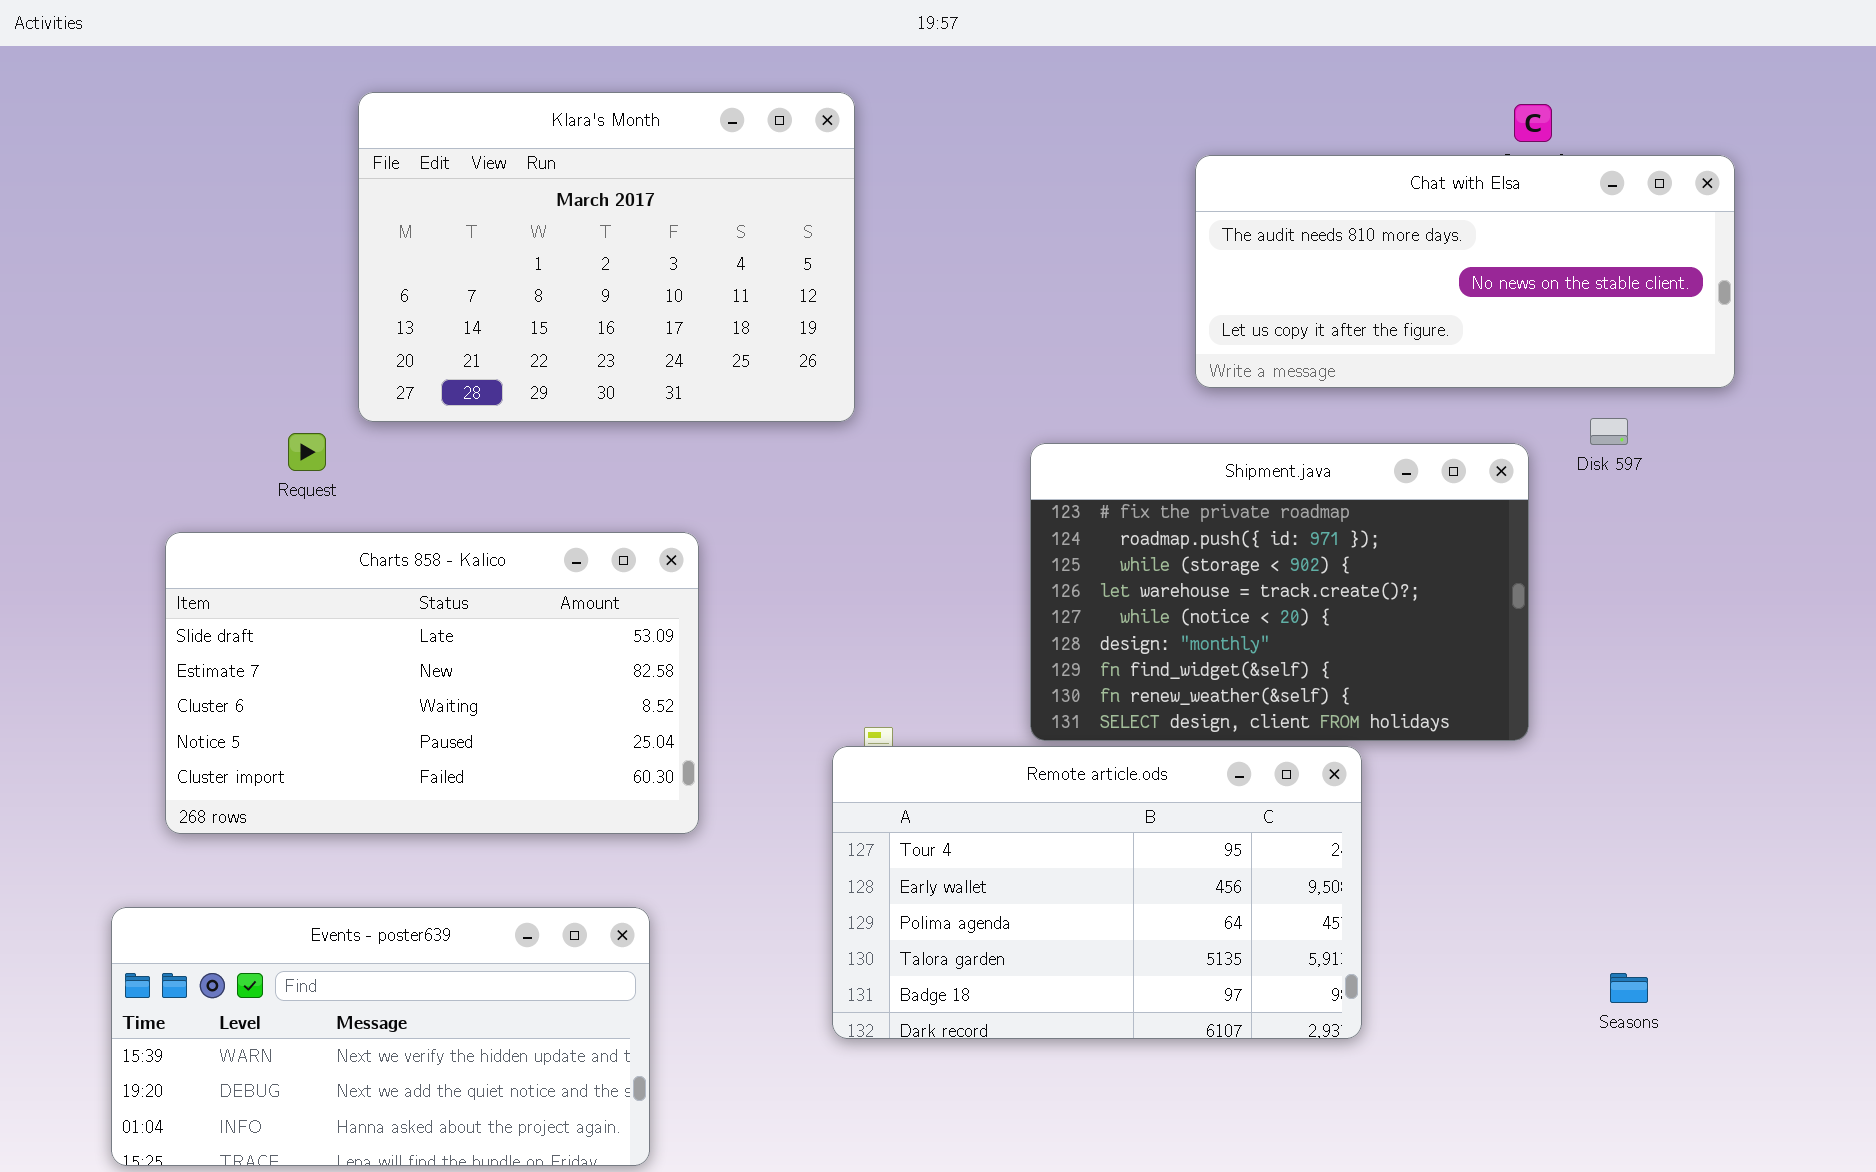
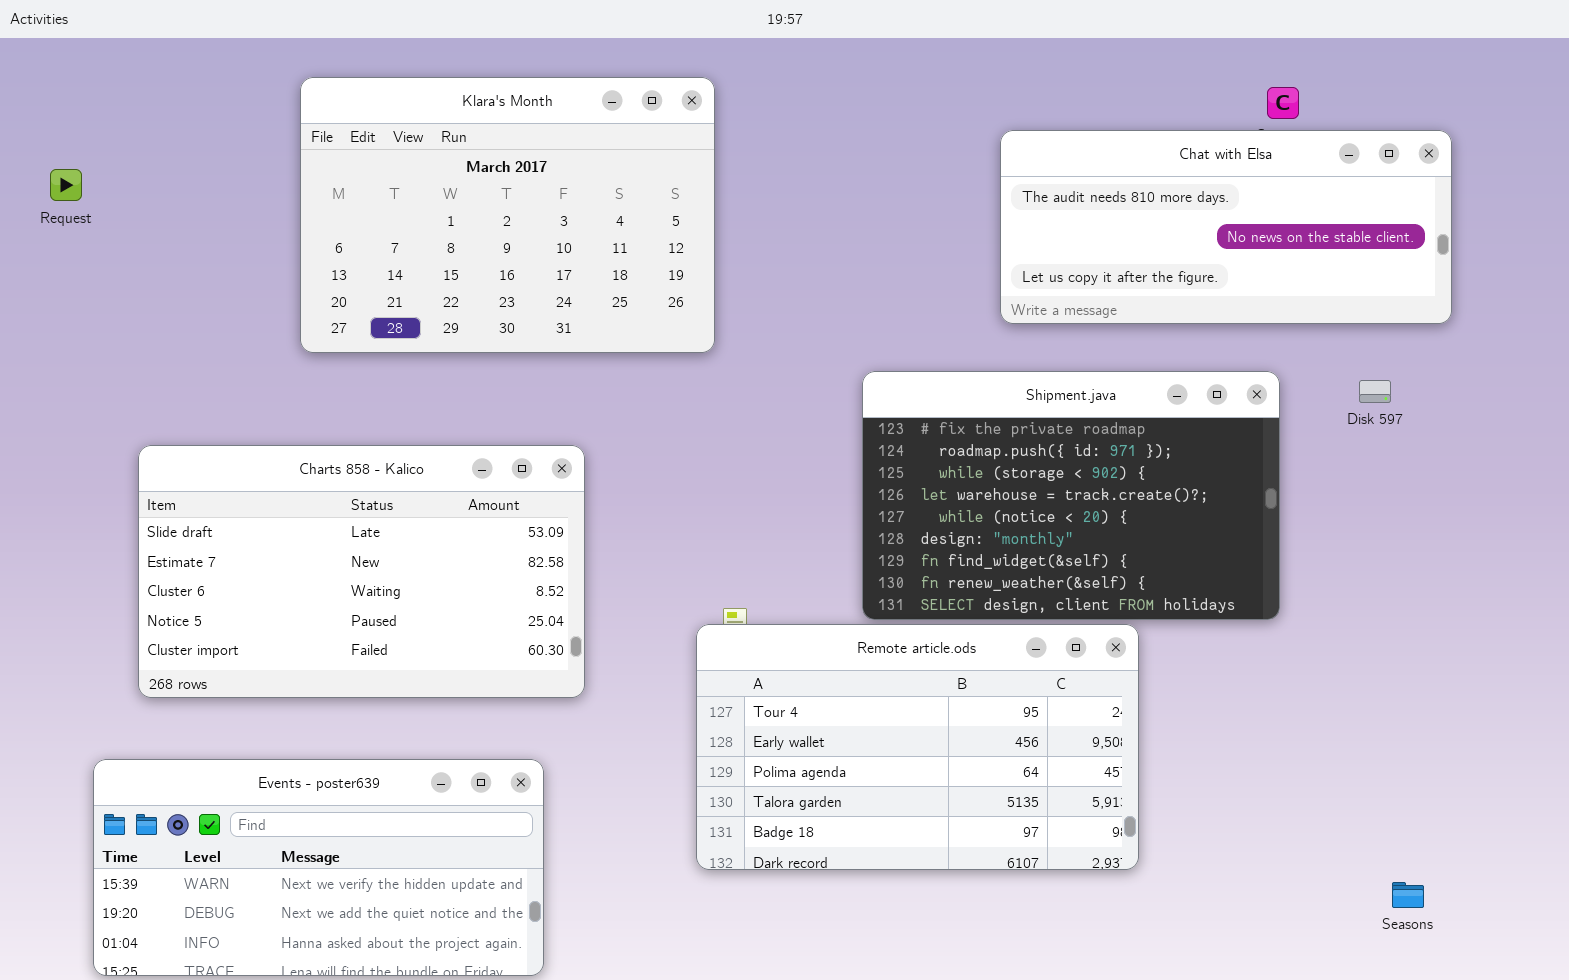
Disk 597: [1590,418,1628,445] -> [1359,380,1391,403], moved
Request: [288,433,326,471] -> [50,169,82,201], moved
Seasons: [1610,973,1648,1003] -> [1392,882,1424,908], moved

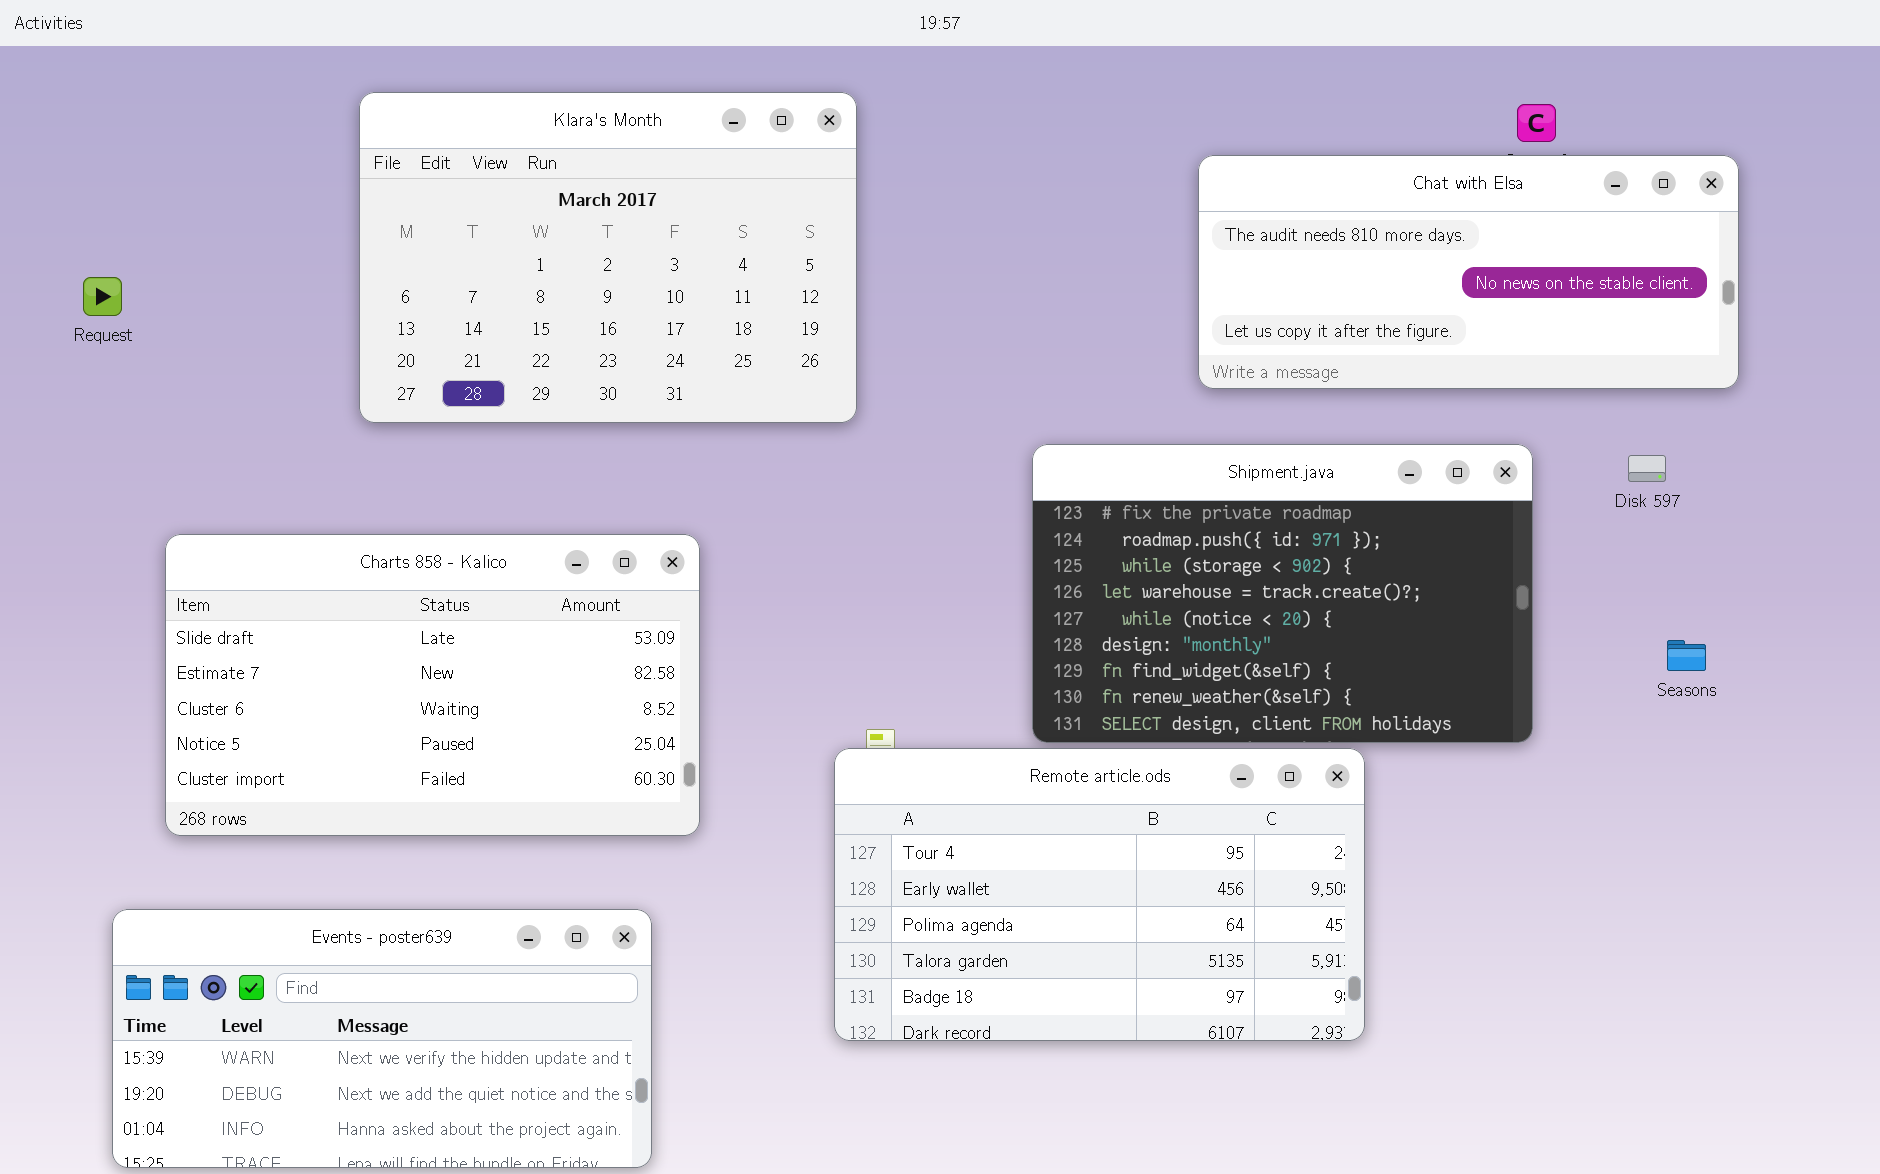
Request: [50,169,82,201] -> [83,277,122,316], moved
Seasons: [1392,882,1424,908] -> [1667,640,1706,671], moved

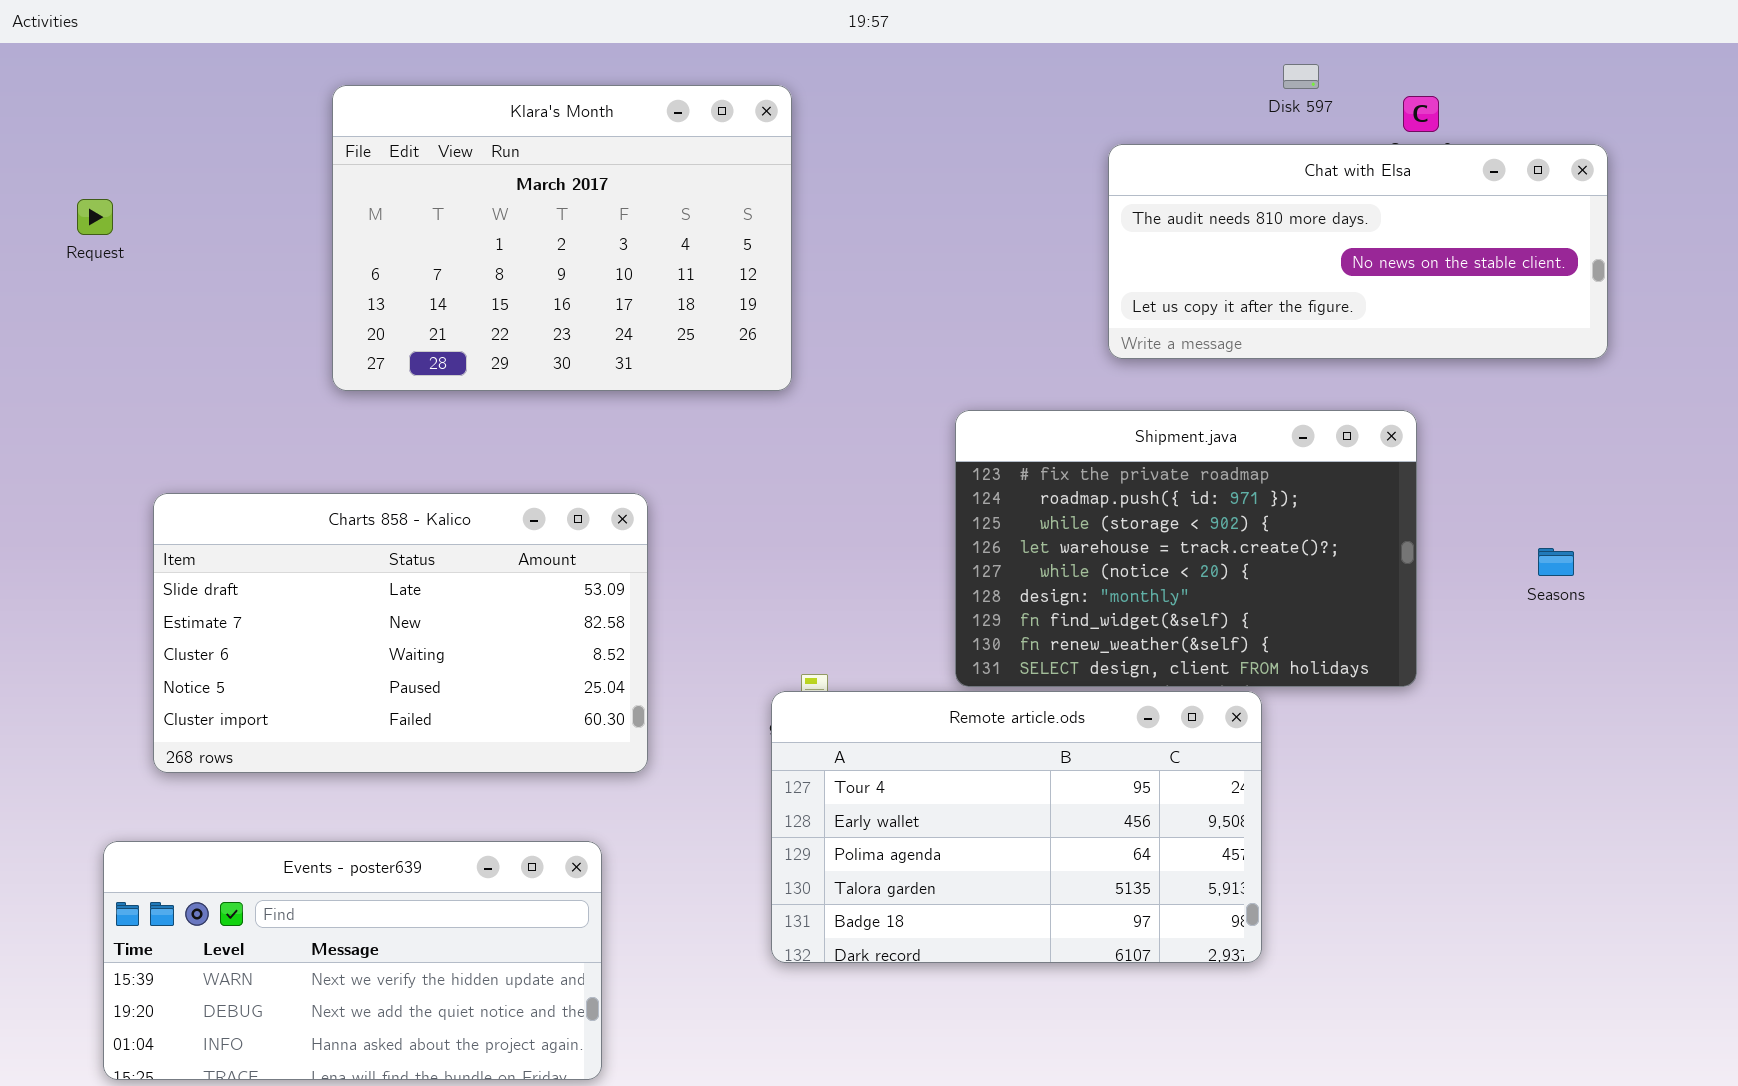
Request: [83,277,122,316] -> [77,199,113,235], moved
Disk 597: [1628,455,1666,482] -> [1283,64,1319,89], moved
Seasons: [1667,640,1706,671] -> [1538,548,1574,576], moved

